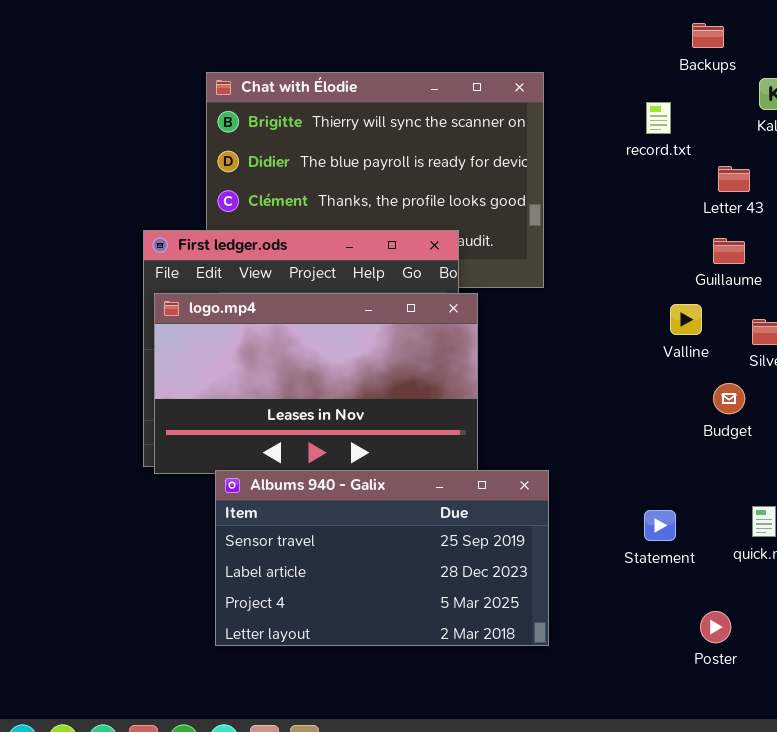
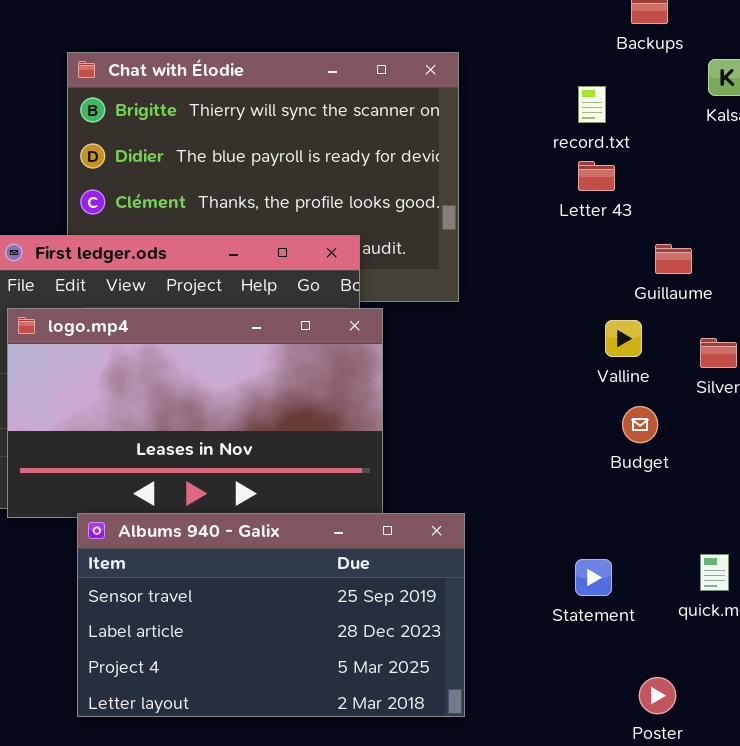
Letter 43: [718,166,750,192] -> [578,161,615,191], moved
Budget: [713,383,745,414] -> [622,406,658,443], moved

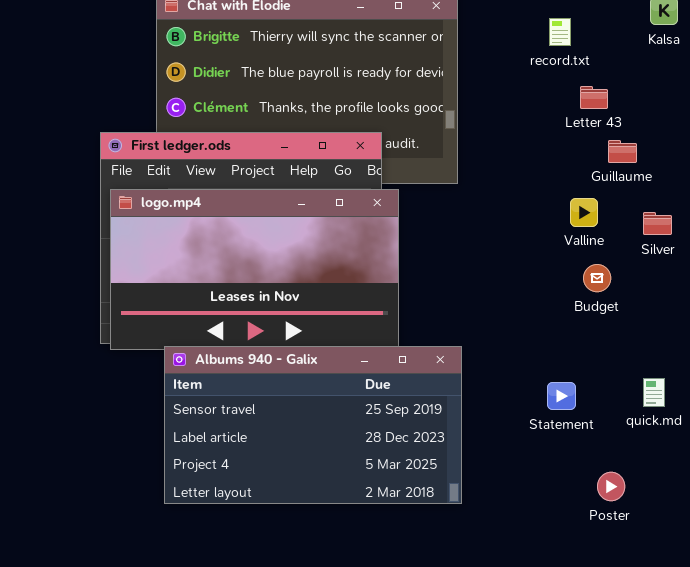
Letter 43: [578,161,615,191] -> [580,86,608,109], moved

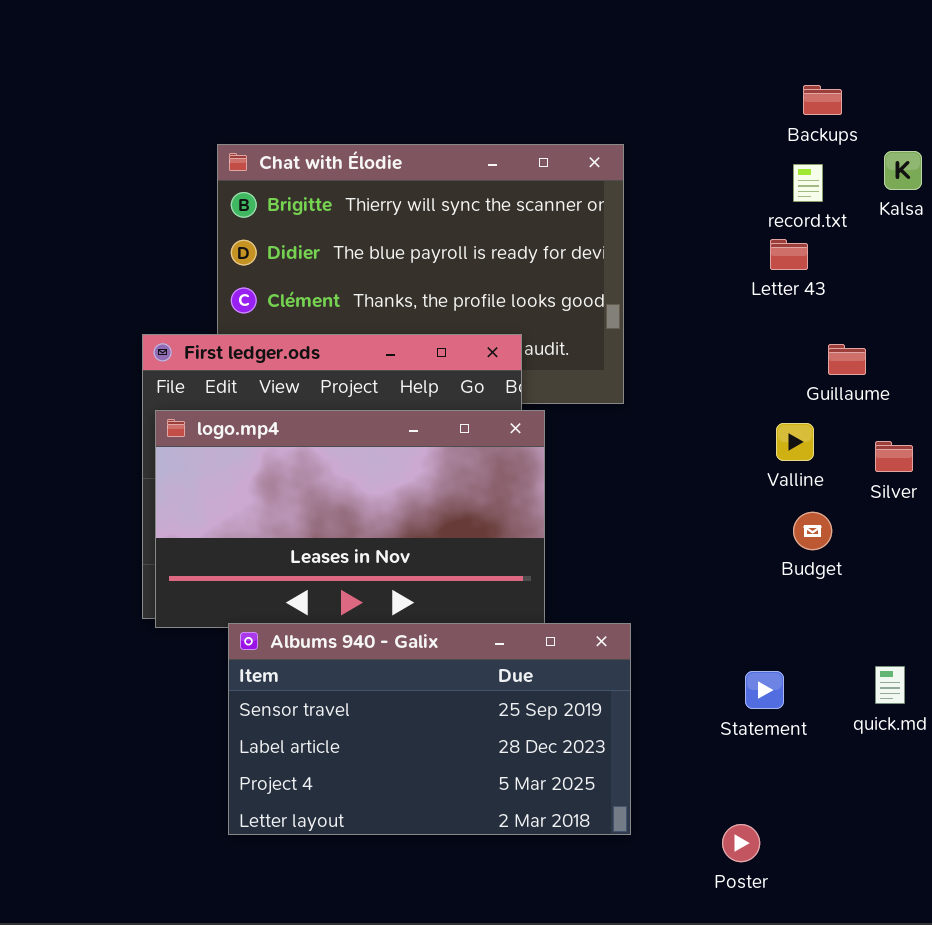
record.txt: [549,18,571,46] -> [793,164,823,202], moved
Letter 43: [580,86,608,109] -> [770,239,808,270], moved
Poster: [597,472,625,501] -> [722,824,760,862], moved

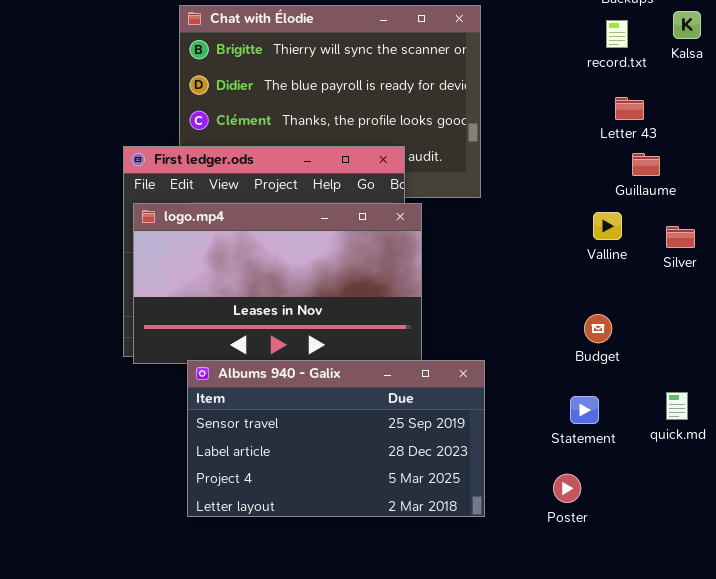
Letter 43: [770,239,808,270] -> [615,97,644,120], moved
Budget: [793,512,832,550] -> [584,314,612,343], moved
Poster: [722,824,760,862] -> [553,474,581,503], moved

